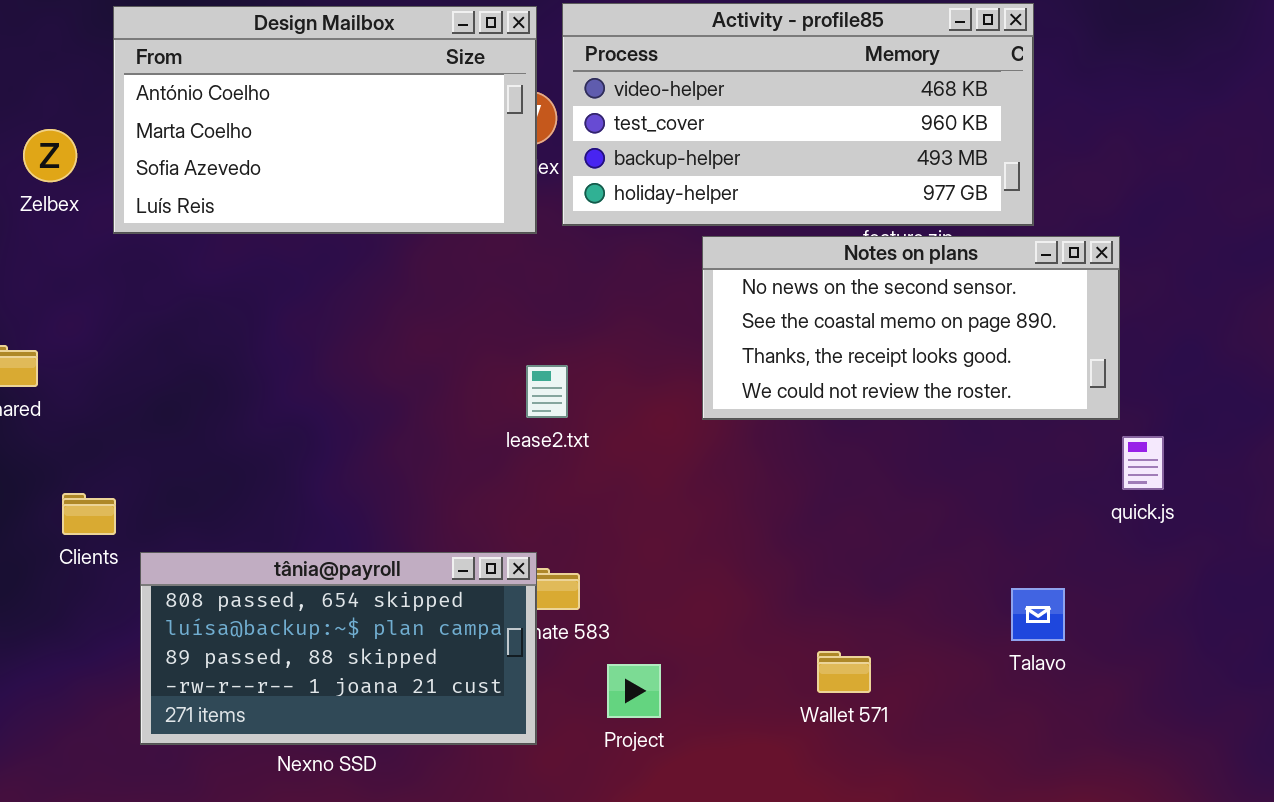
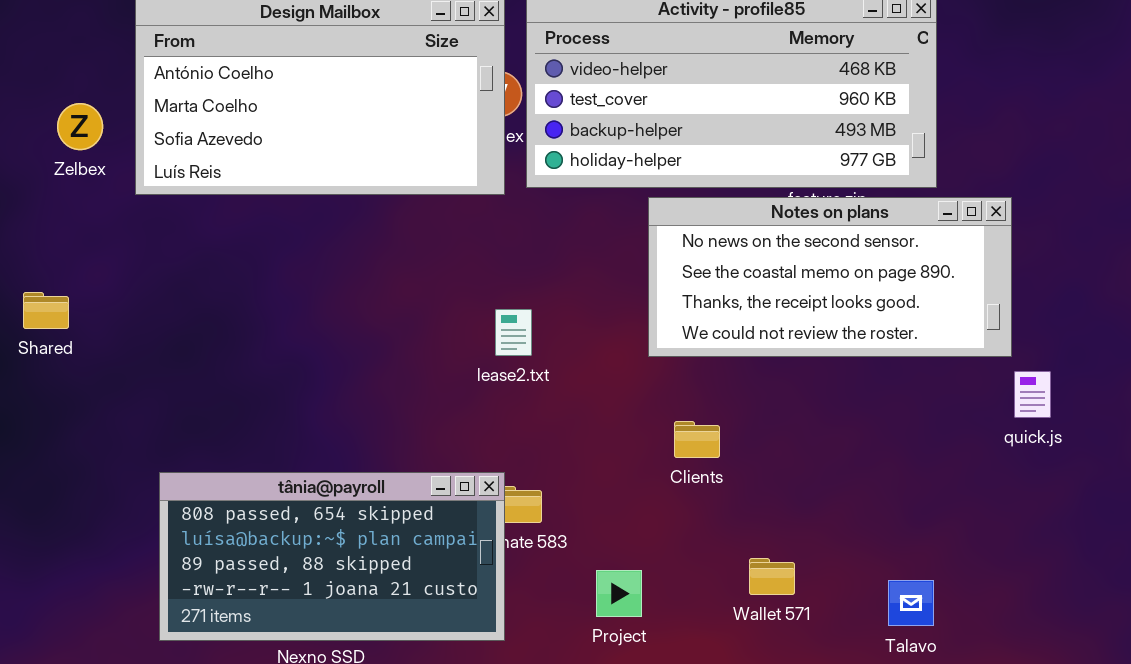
Clients: [62,493,116,535] -> [674,421,720,458], moved
Talavo: [1011,588,1065,641] -> [888,580,934,626], moved
Project: [607,664,661,718] -> [596,570,642,617], moved

